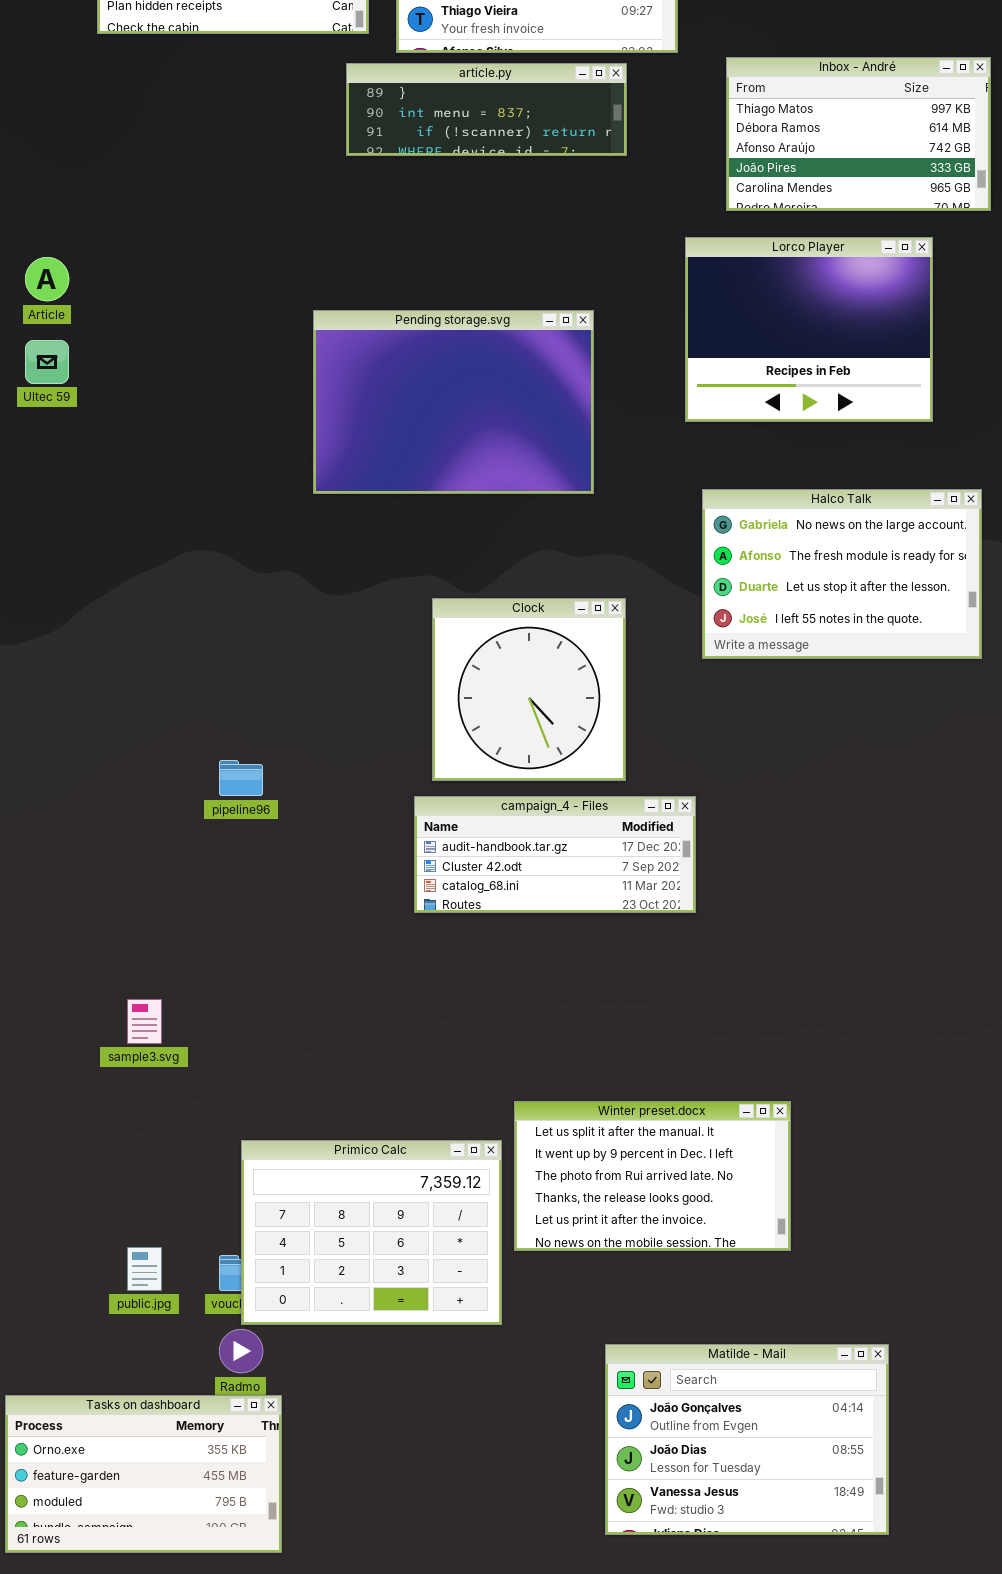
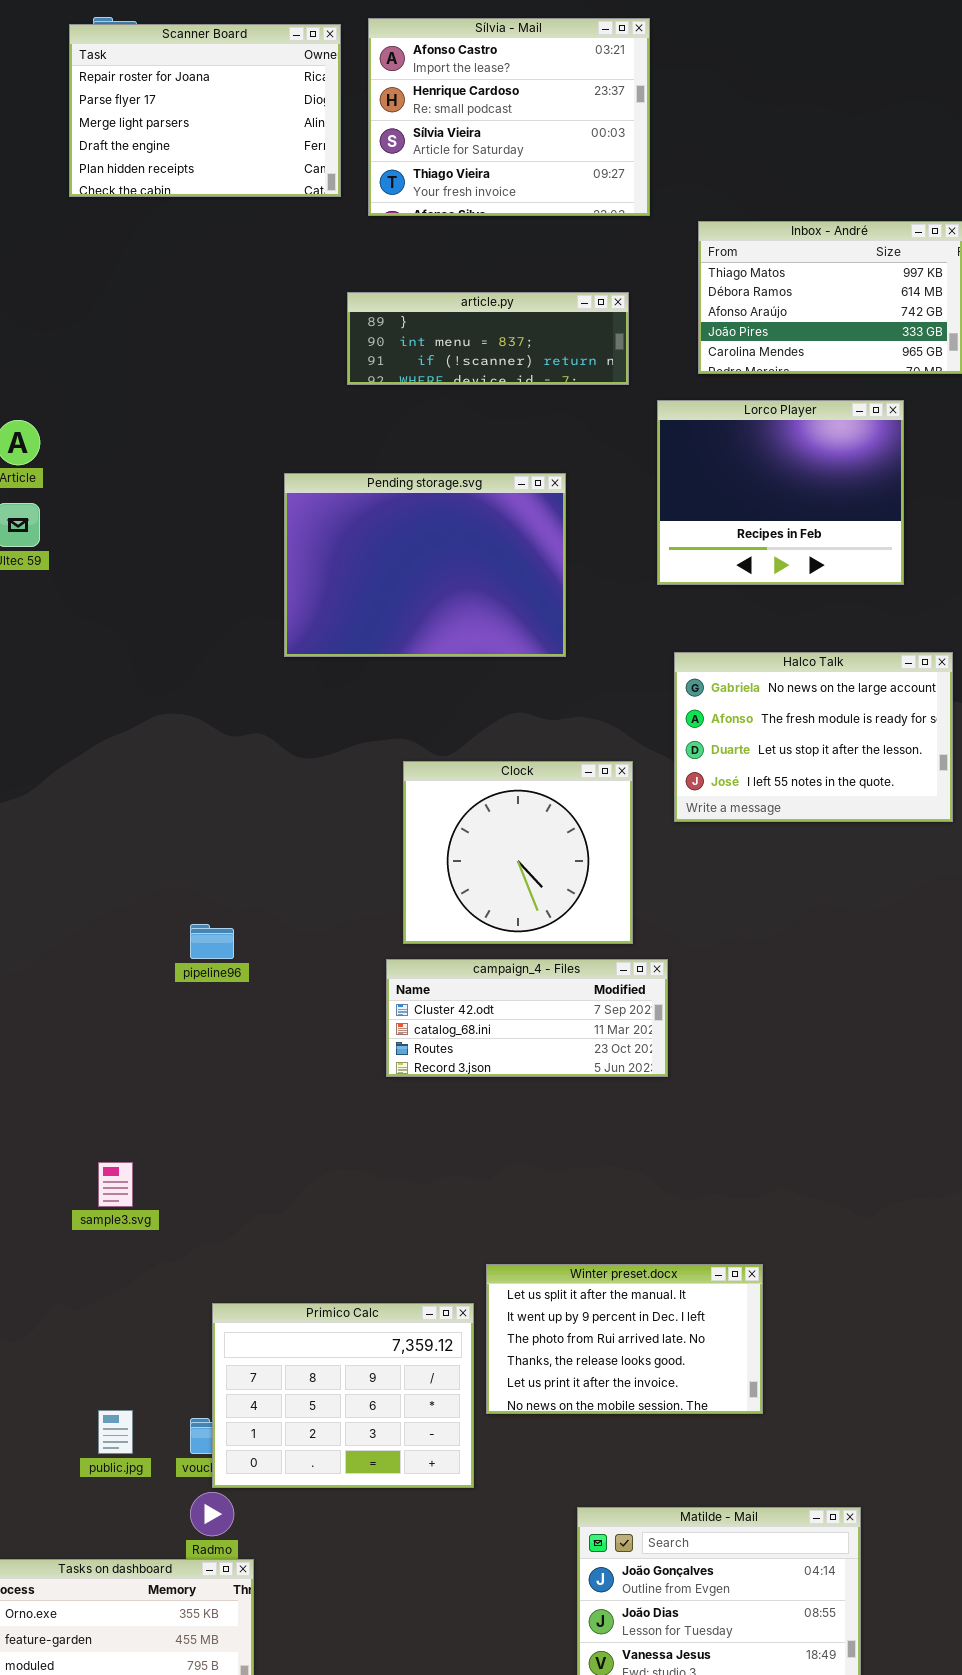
article.py: [346,63,627,156] -> [347,292,629,385], moved
Clock: [432,598,626,781] -> [403,761,633,944], resized
campaign_4 - Files: [414,796,696,913] -> [386,959,668,1077], scrolled down 1 row

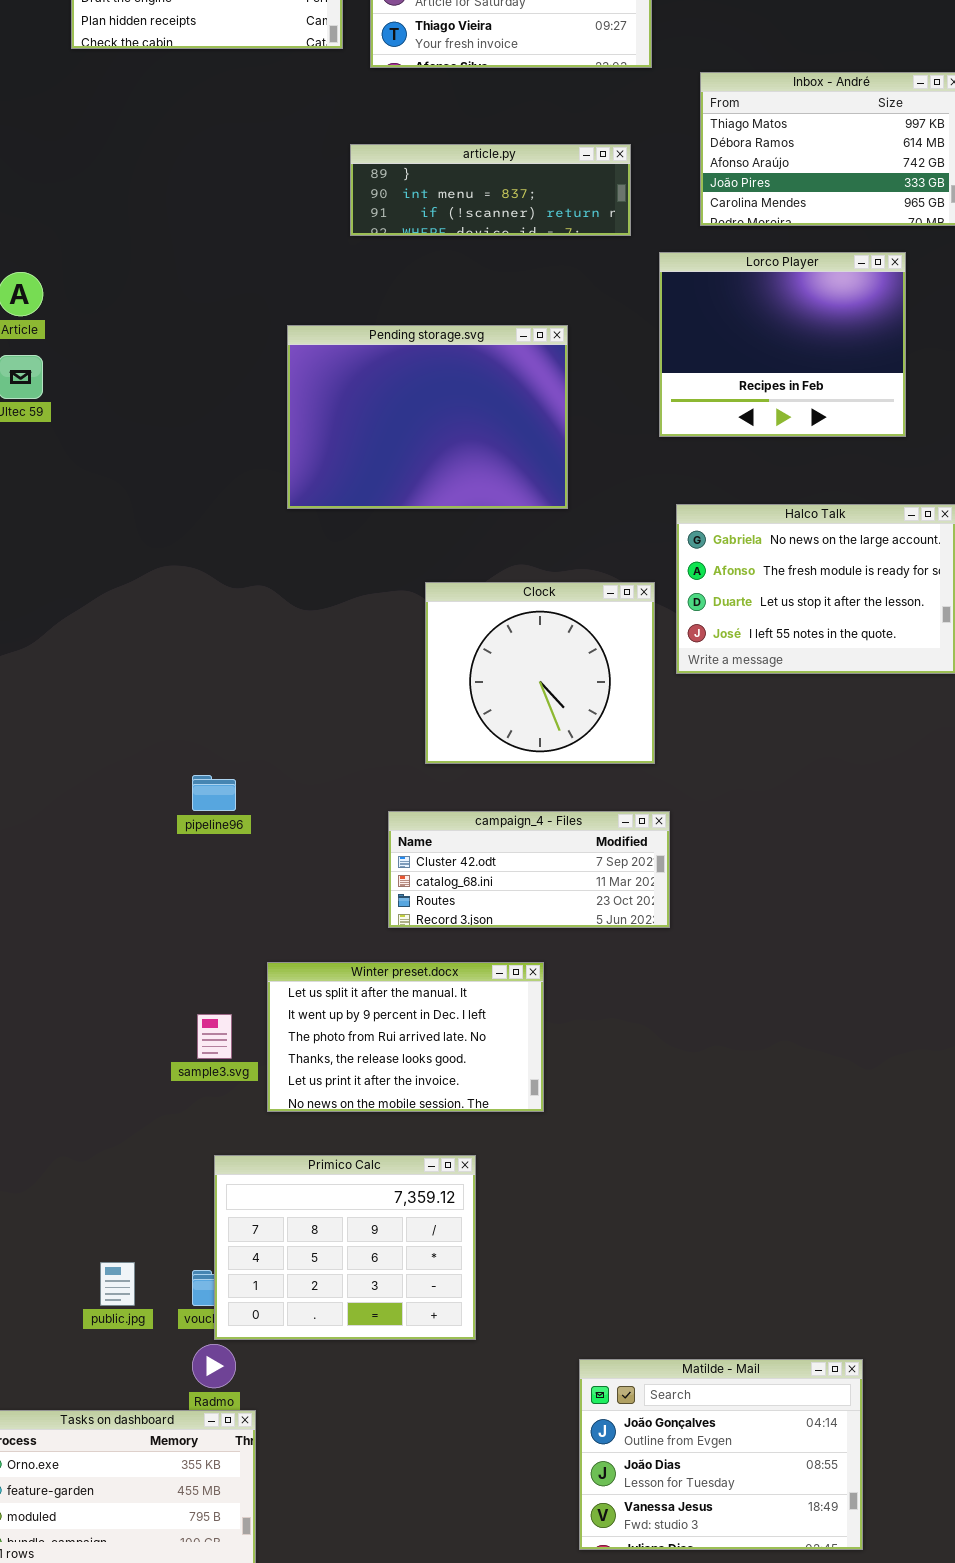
Clock: [403,761,633,944] -> [425,582,655,764], moved
sample3.svg: [98,1162,133,1207] -> [197,1014,232,1059], moved
Winter preset.docx: [486,1264,763,1414] -> [267,962,544,1112], moved

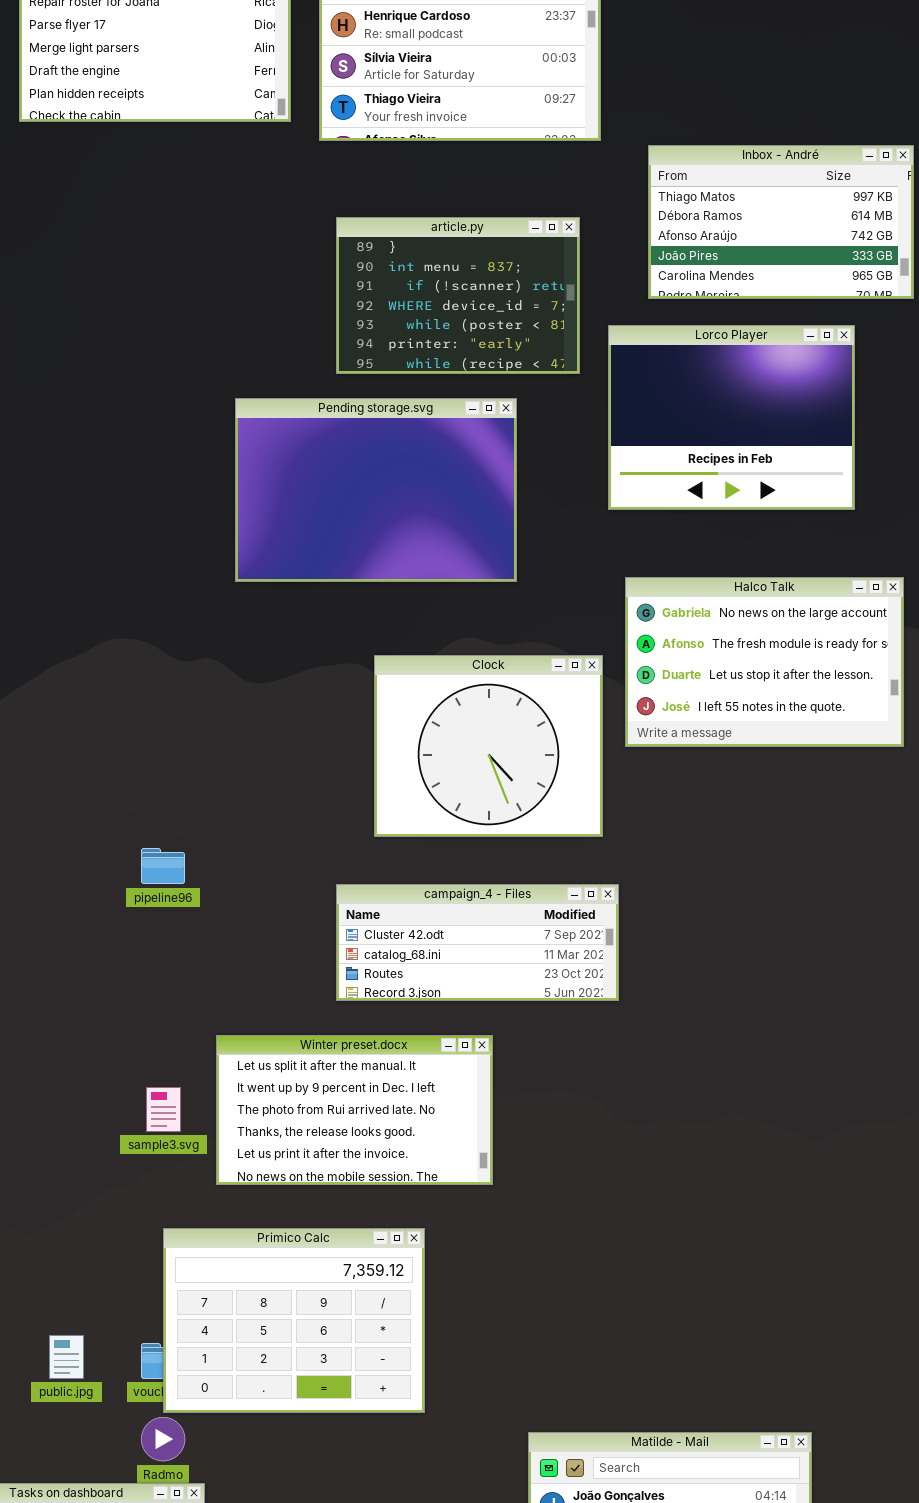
article.py: [350,144,631,236] -> [336,217,580,374], resized

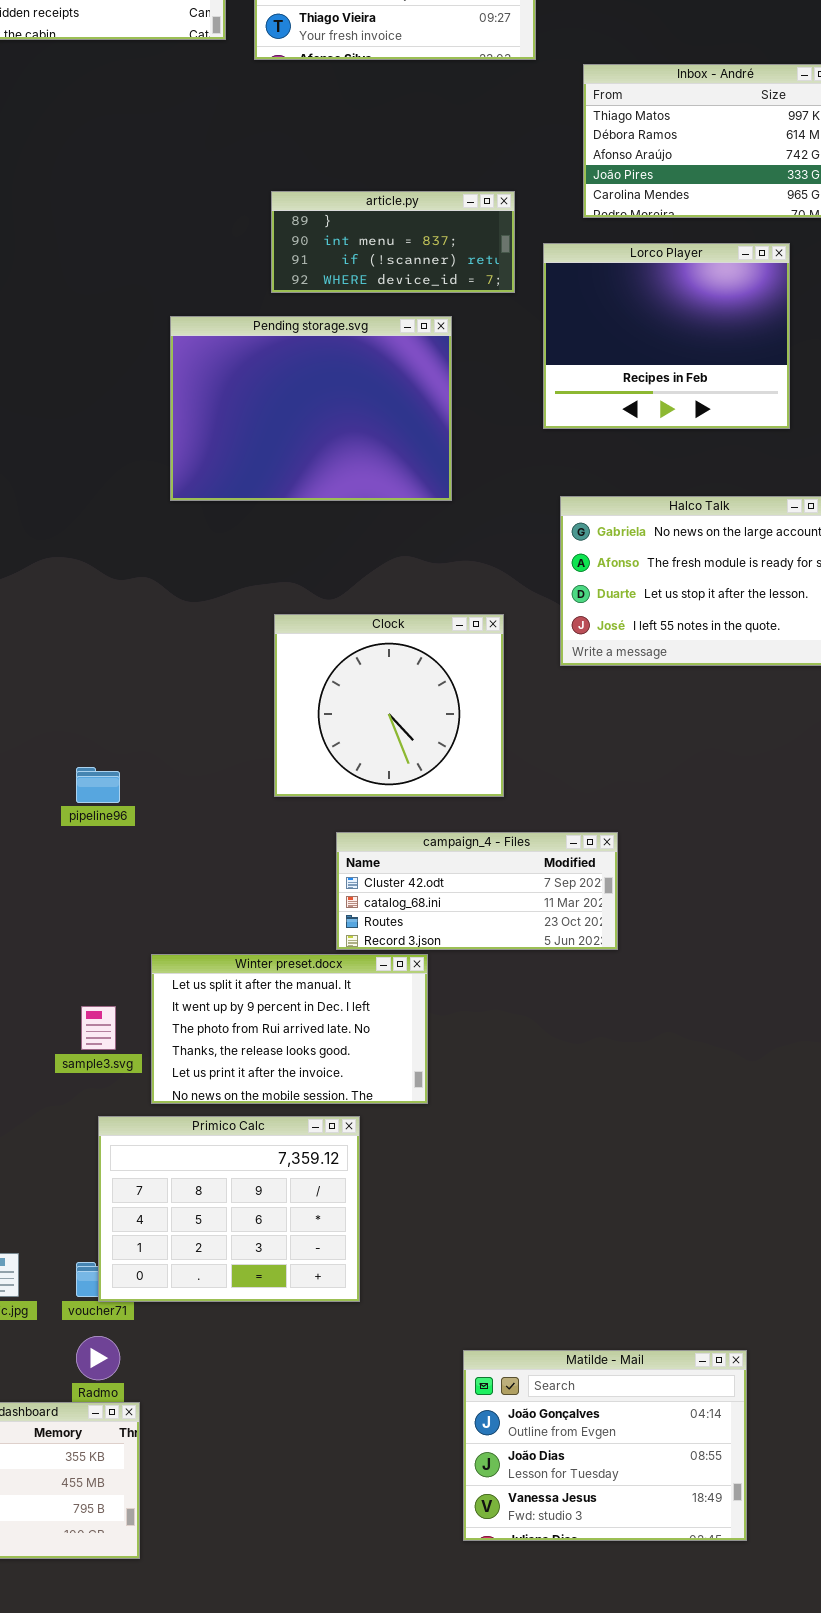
article.py: [336,217,580,374] -> [271,191,515,293], resized
Clock: [374,655,603,837] -> [274,614,504,797], moved
campaign_4 - Files: [336,884,619,1001] -> [336,832,618,950], moved
Primico Calc: [163,1228,425,1413] -> [98,1116,360,1302], moved

